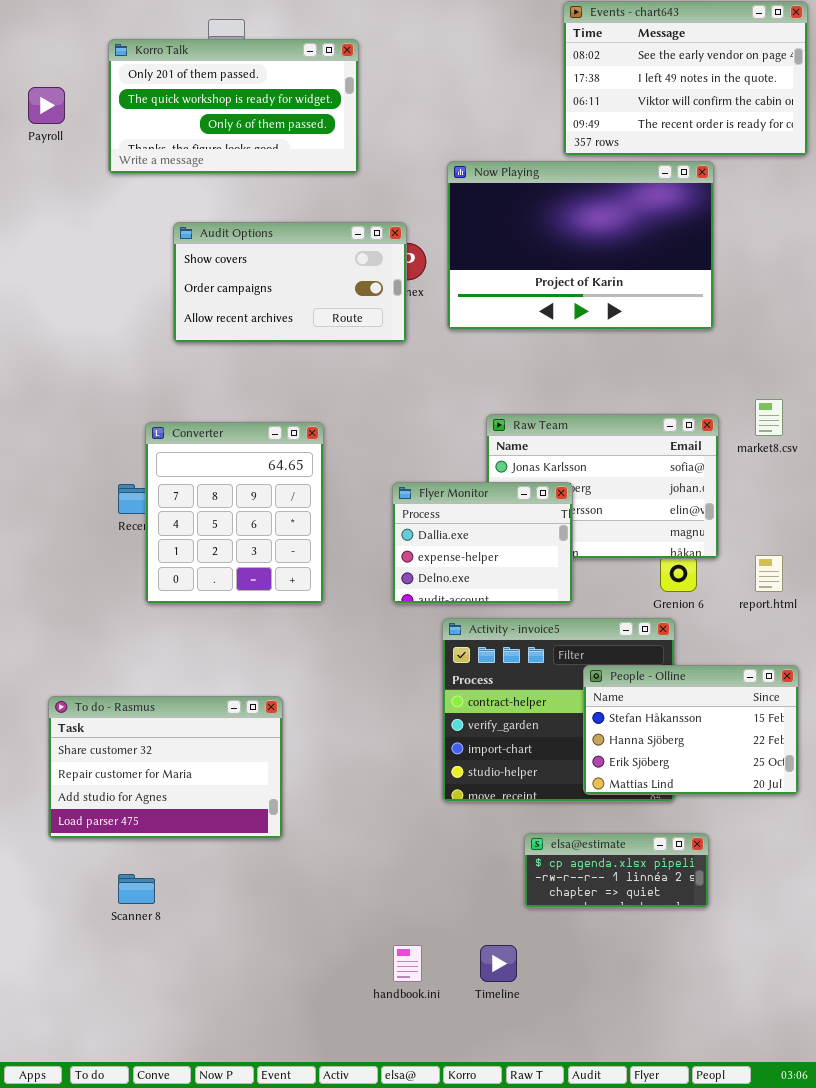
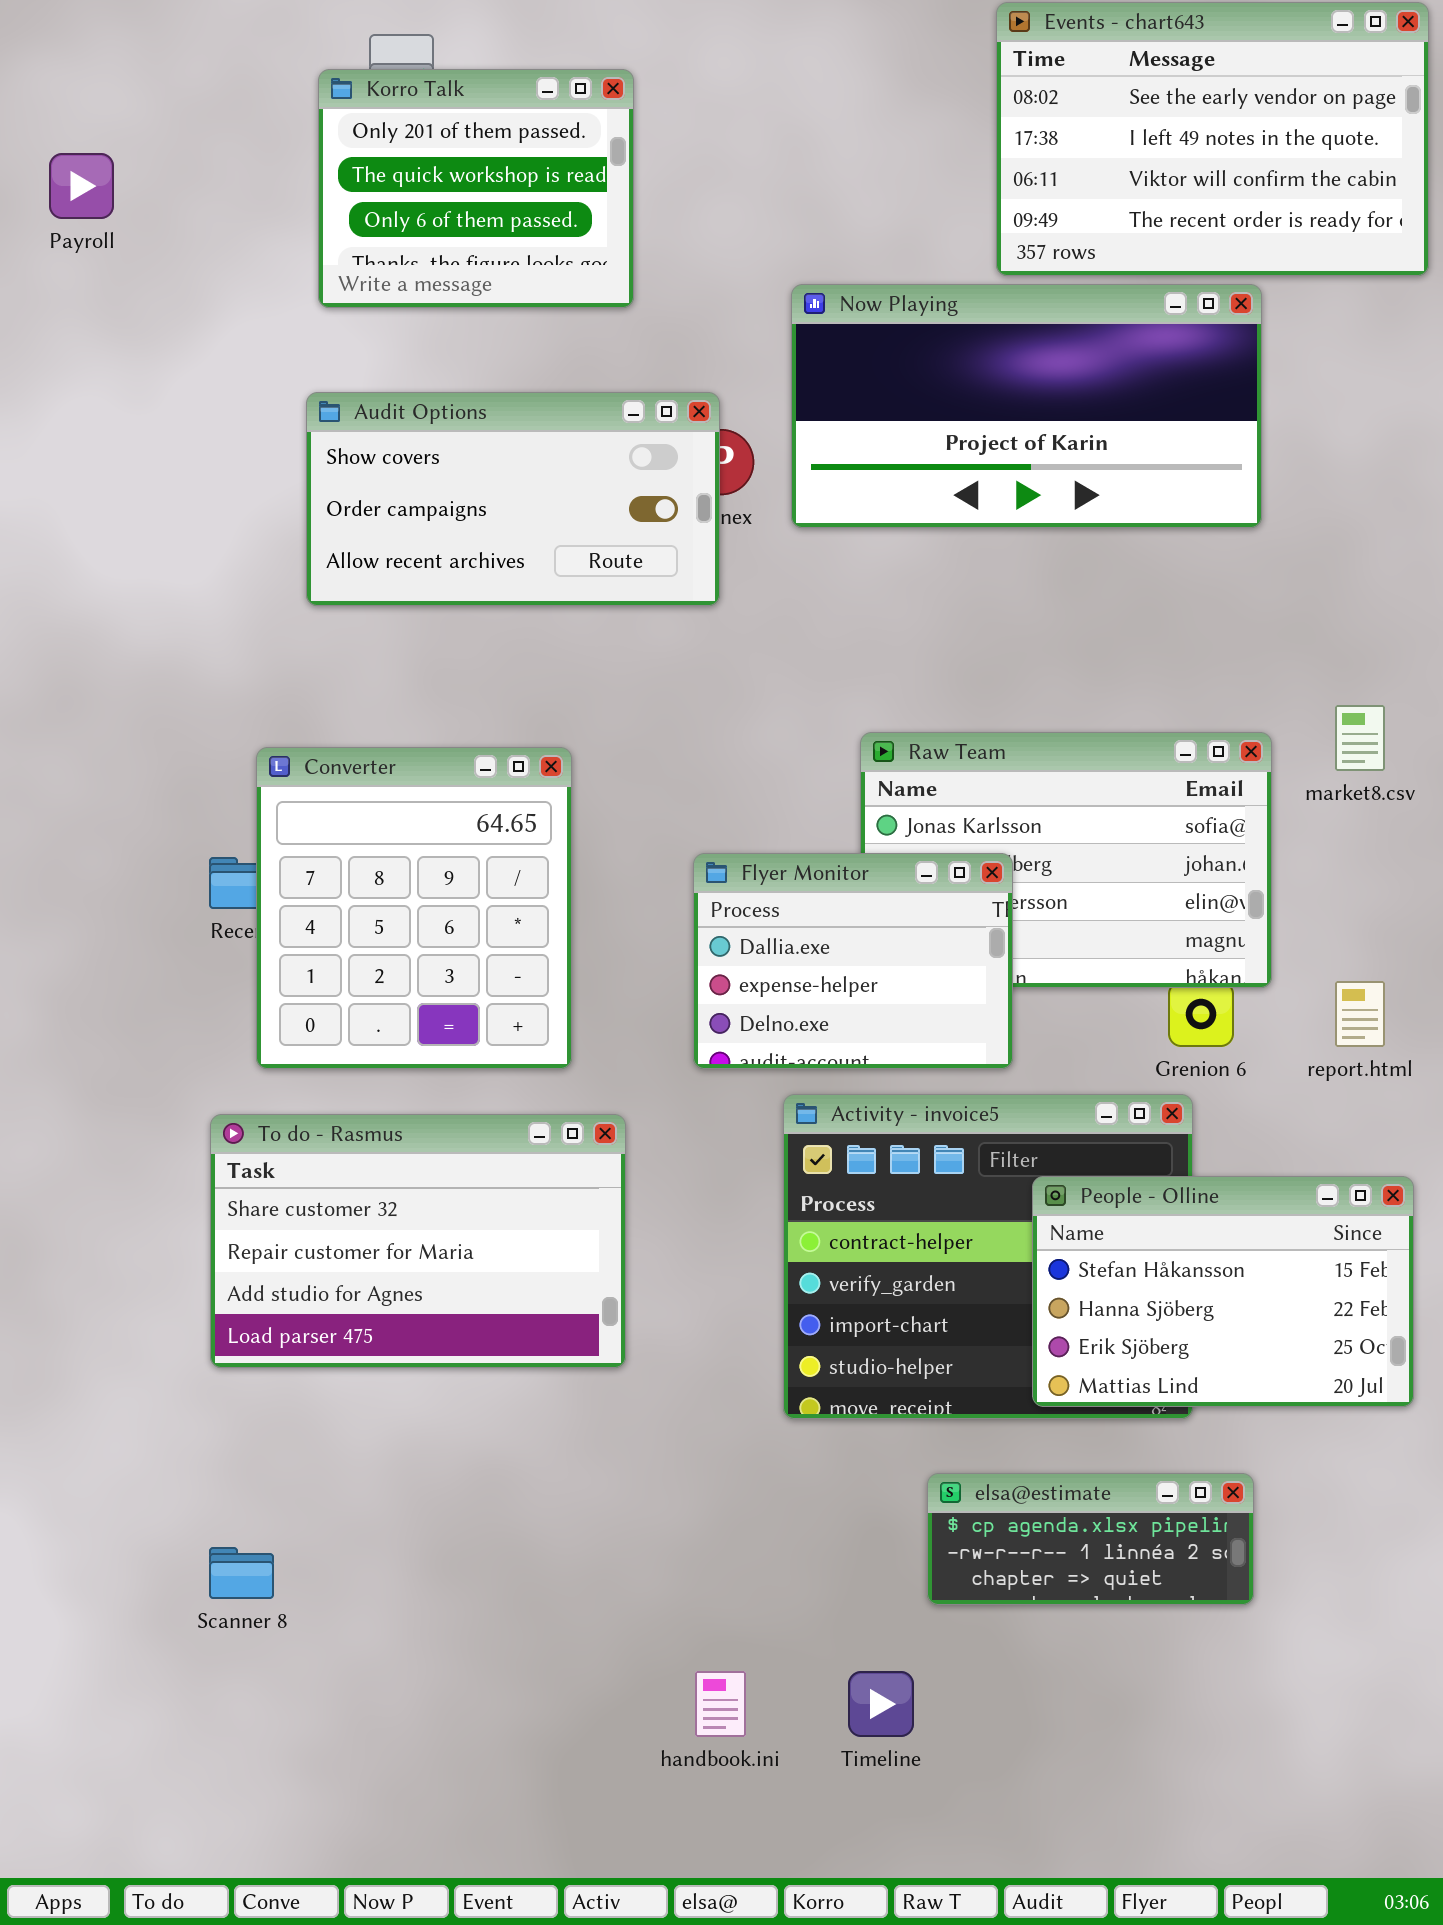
Korro Talk: [108,39,359,174] -> [318,69,634,308], resized
Now Playing: [447,161,714,330] -> [791,284,1262,528], resized
To do - Rasmus: [48,696,283,839] -> [210,1114,626,1368], moved

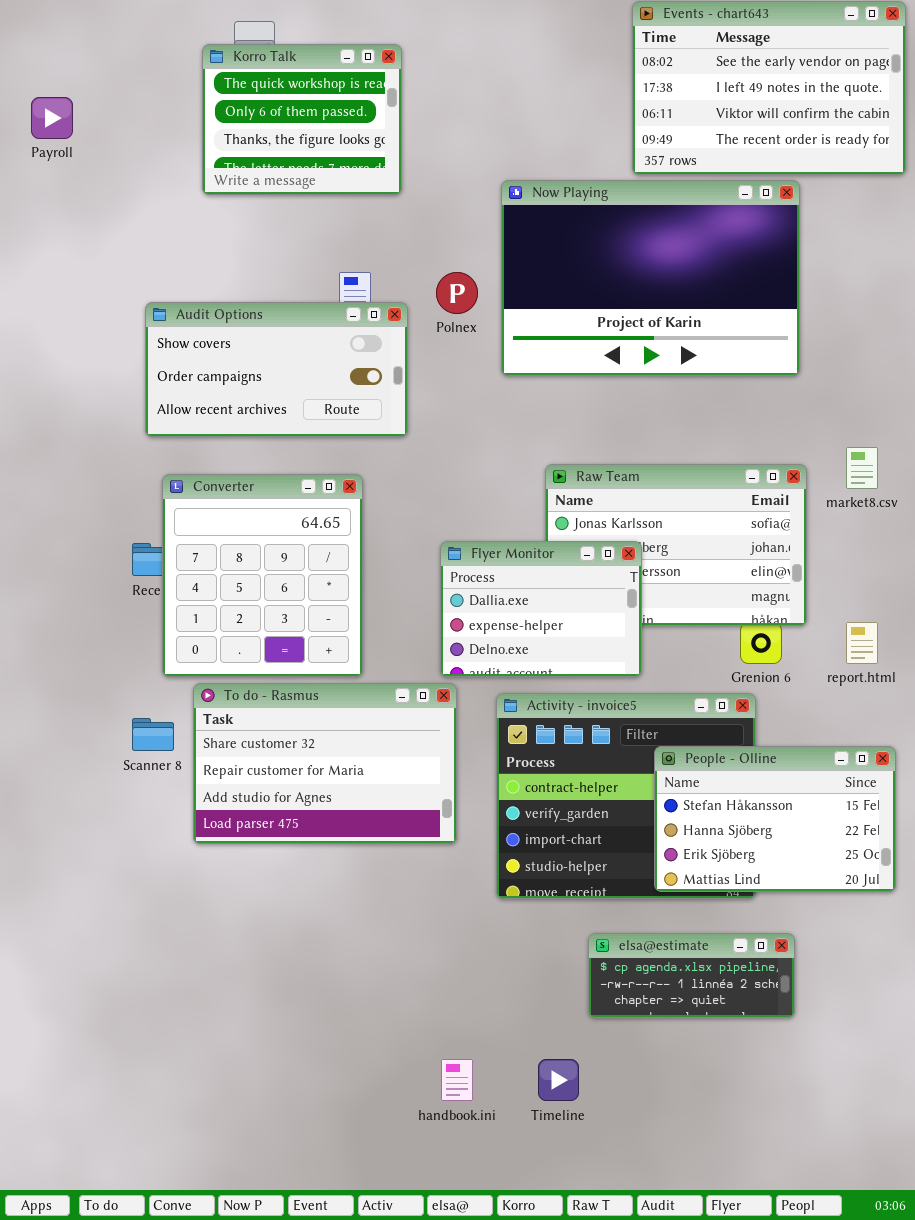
Korro Talk: [318,69,634,308] -> [202,44,402,195], scrolled down 1 row
Now Playing: [791,284,1262,528] -> [501,180,800,376], resized
Audit Options: [306,392,720,606] -> [145,302,408,437], moved
To do - Rasmus: [210,1114,626,1368] -> [193,683,457,844], moved
Scanner 8: [209,1547,274,1599] -> [132,718,174,751], moved

